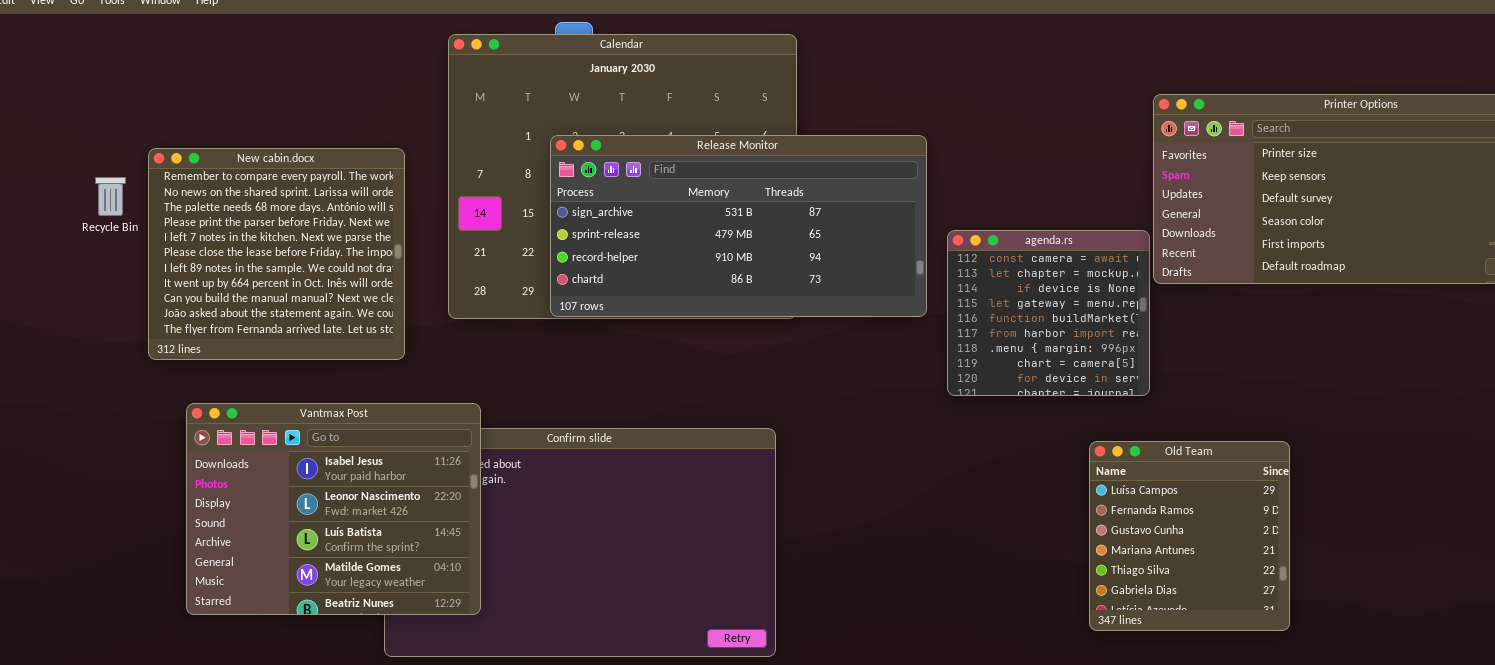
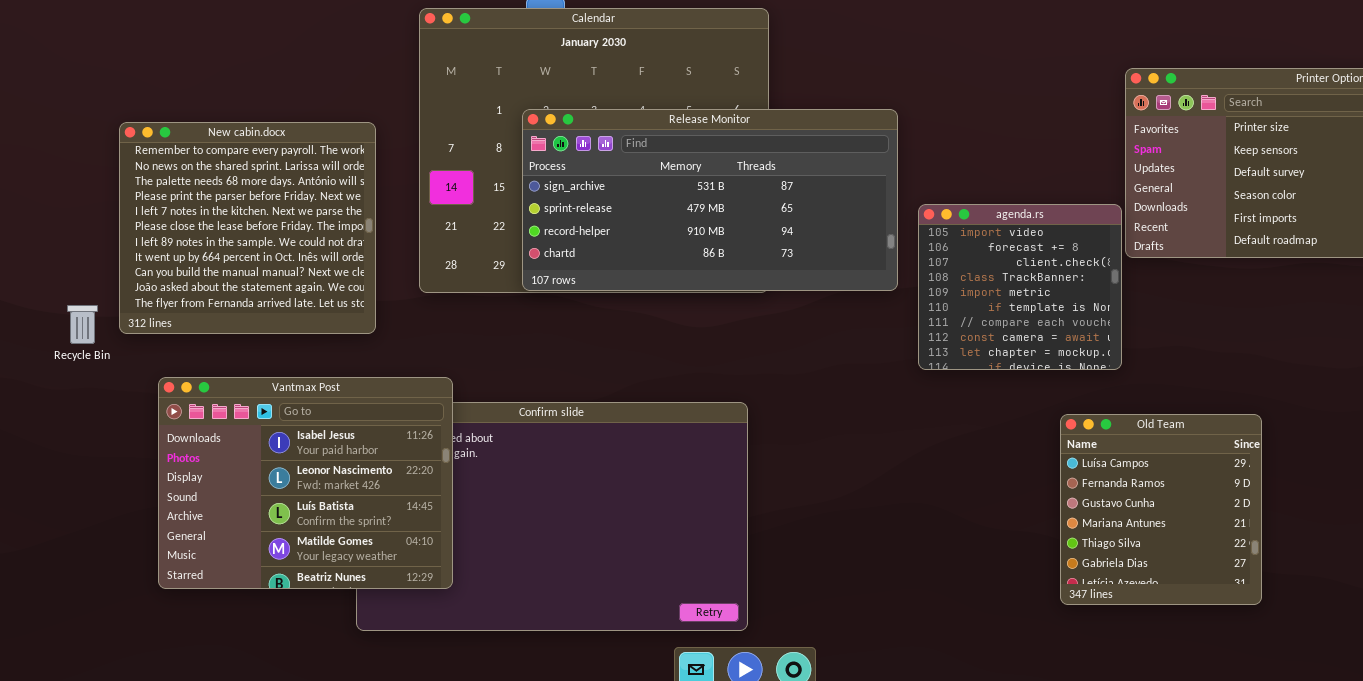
Recycle Bin: [95,177,126,216] -> [67,305,98,344], moved
agenda.rs: [947,230,1150,396] -> [918,204,1122,370], scrolled up 7 rows

